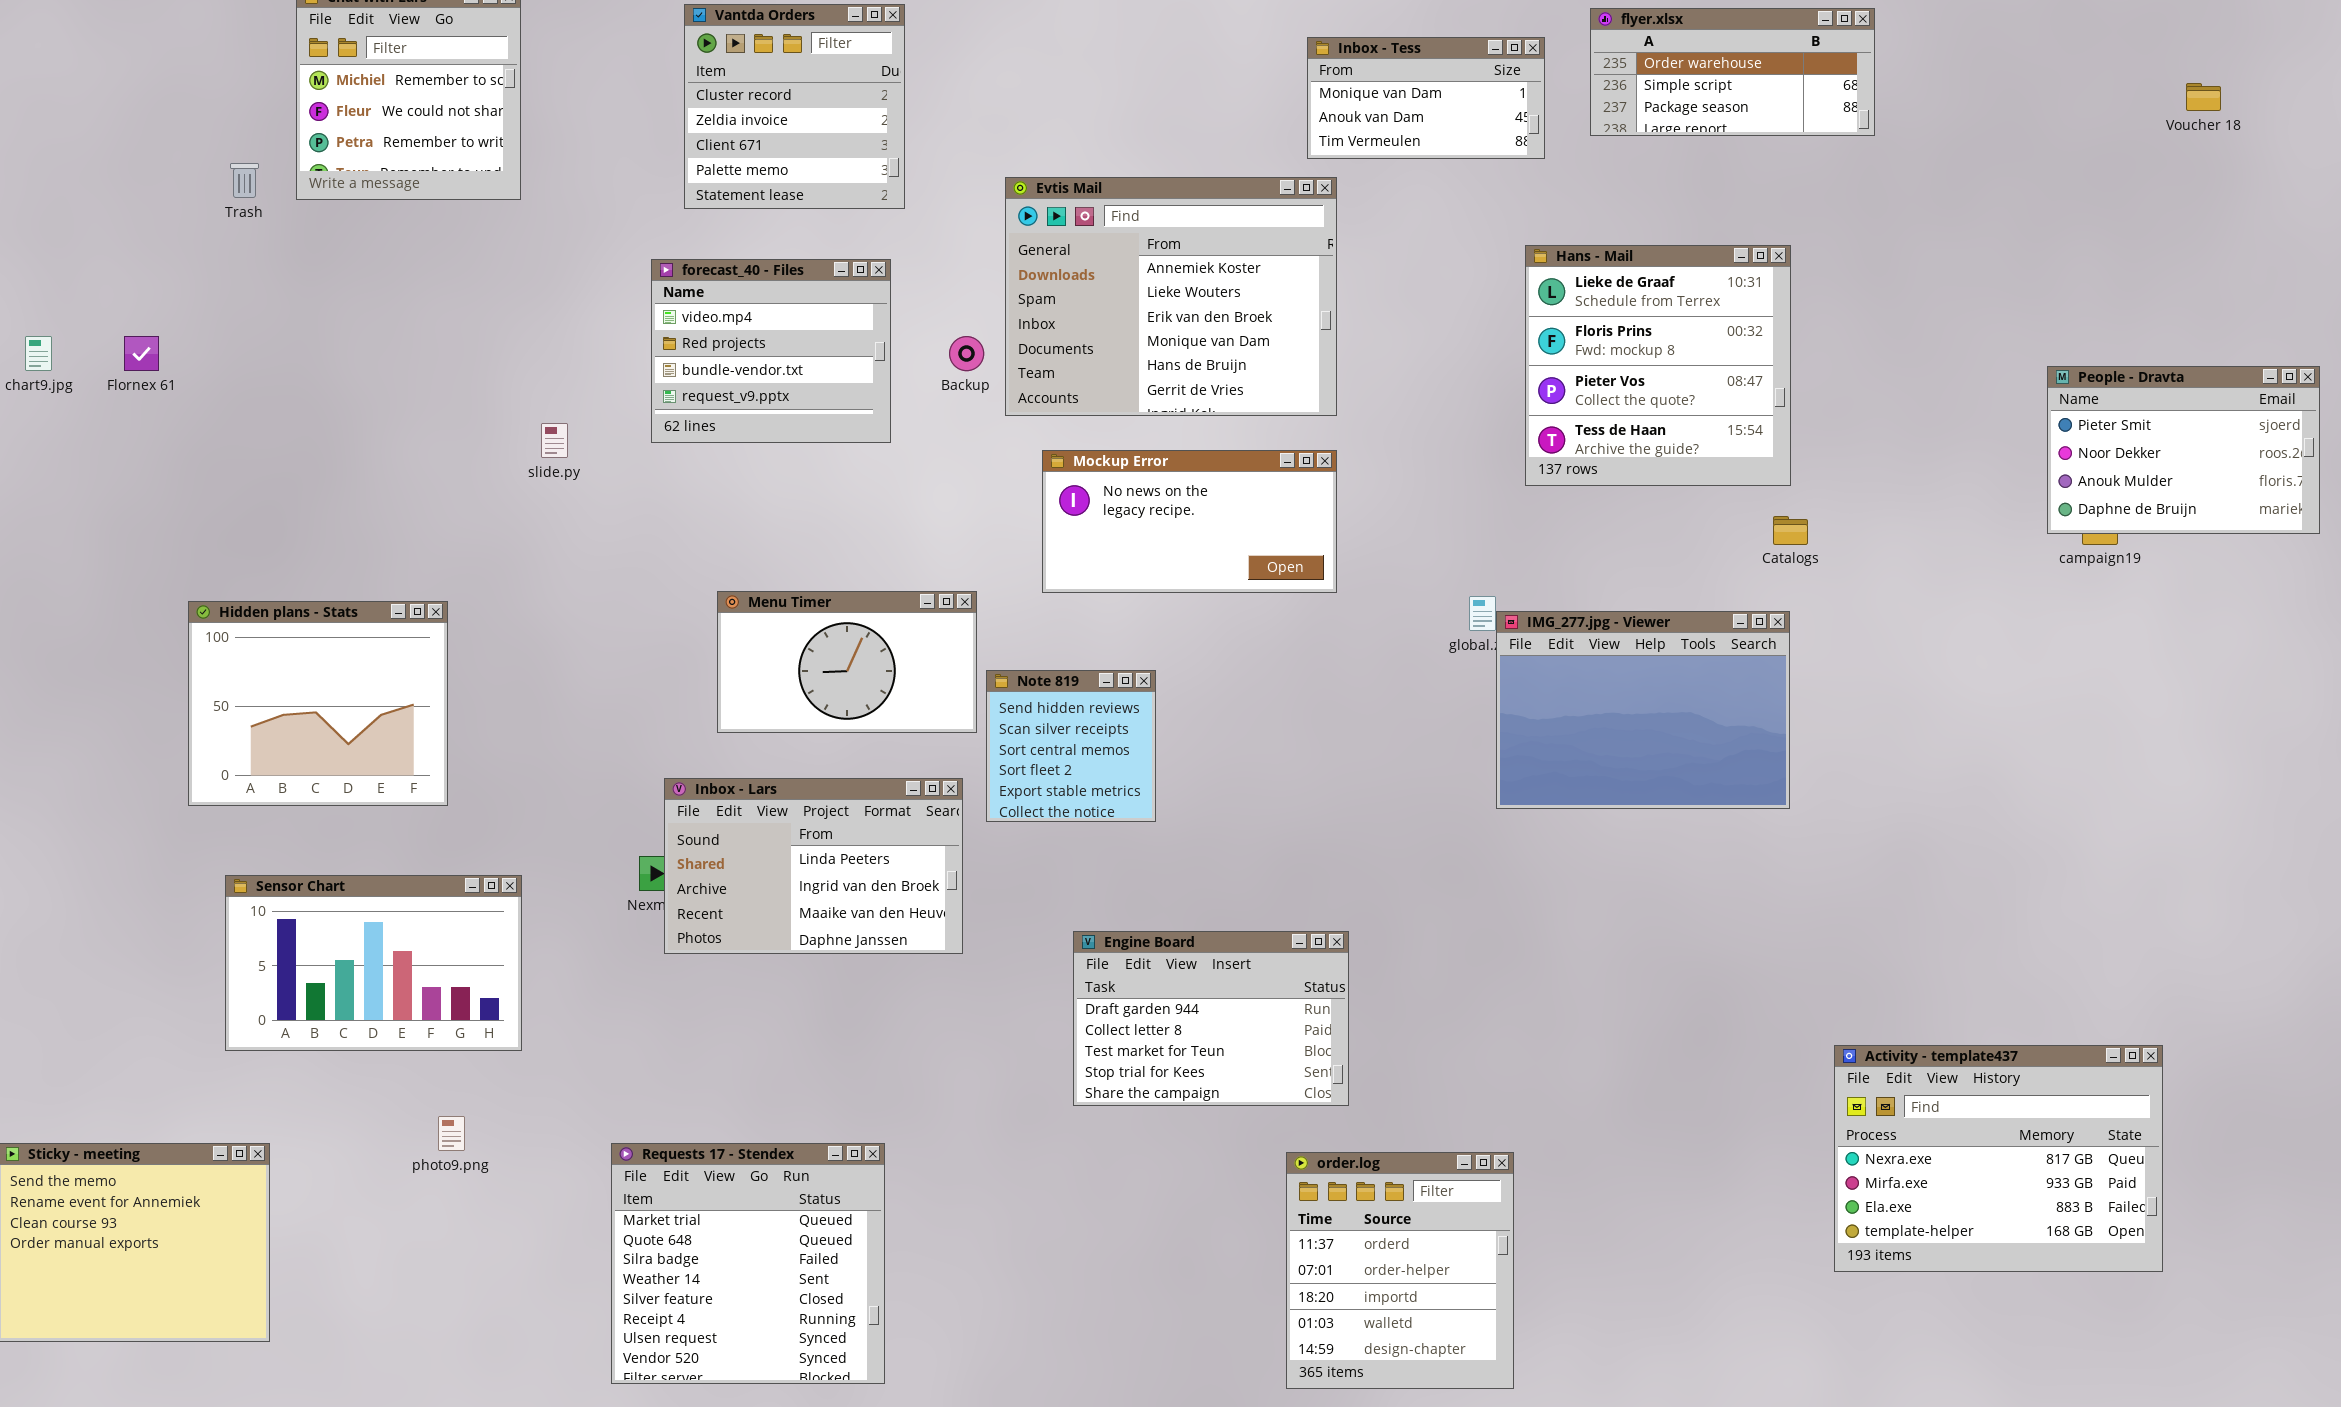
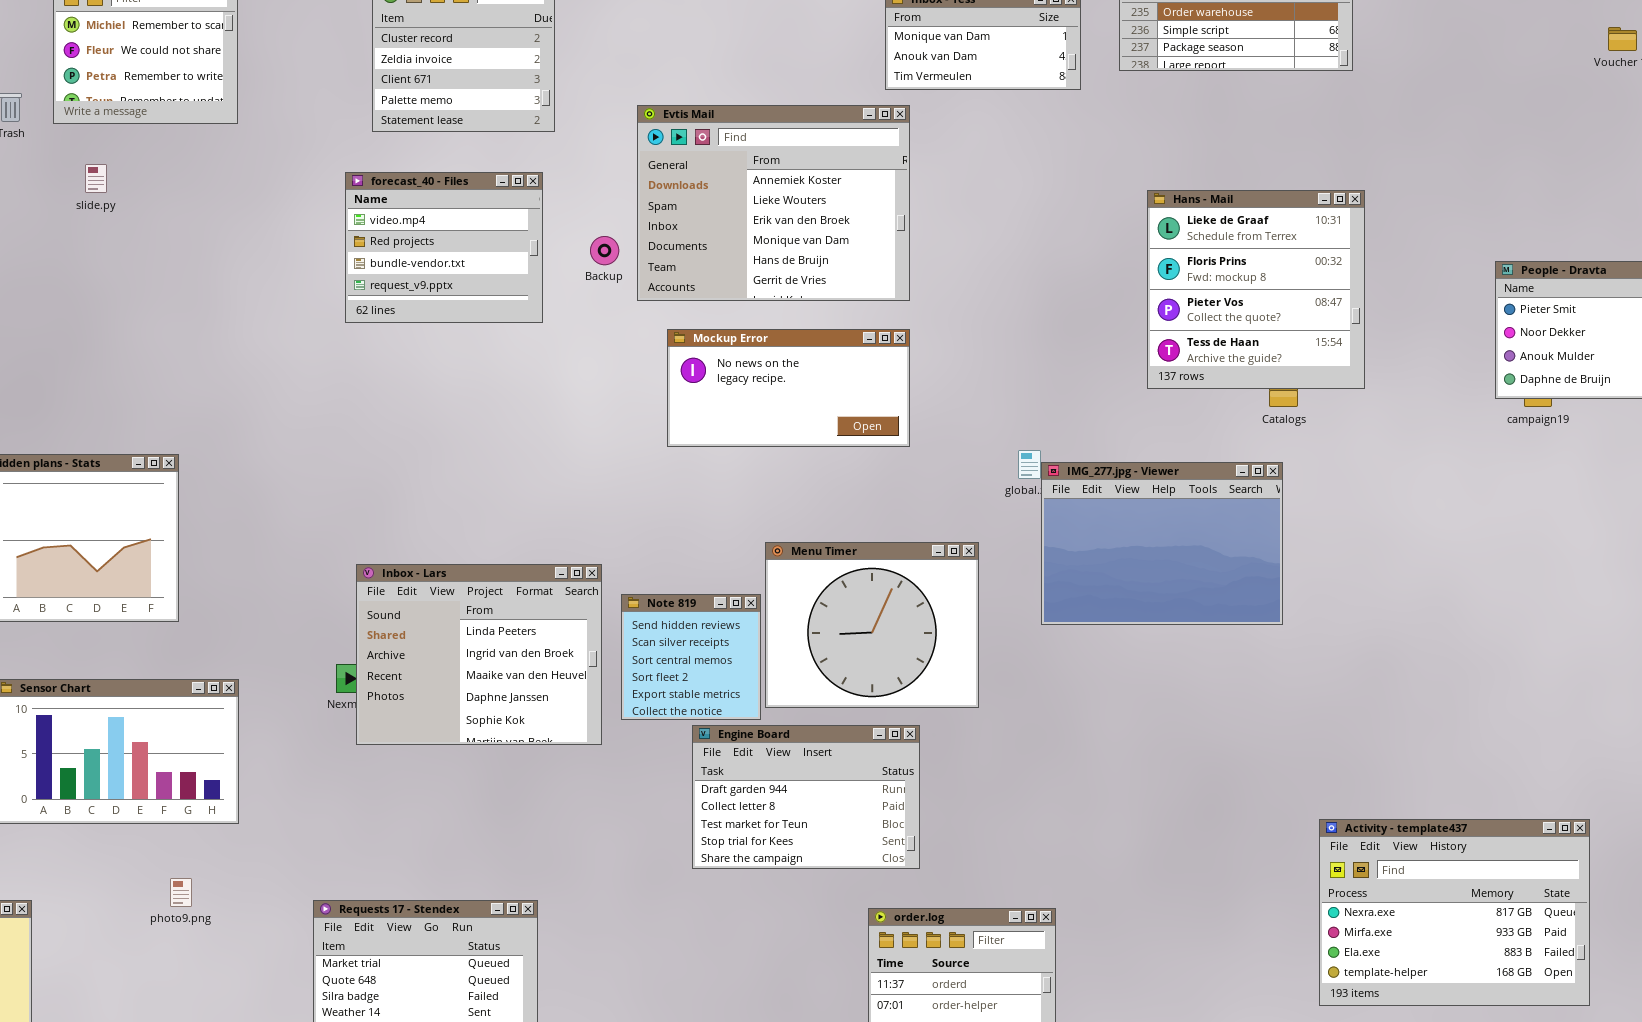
Hans - Mail: [1525,245,1791,486] -> [1147,190,1365,389], moved
slide.py: [541,423,568,458] -> [85,164,107,193], moved
Menu Timer: [717,591,977,733] -> [765,542,979,708], moved, resized
Note 819: [986,670,1156,822] -> [621,594,761,720], moved
Inbox - Lars: [664,778,963,954] -> [356,564,602,745], resized

